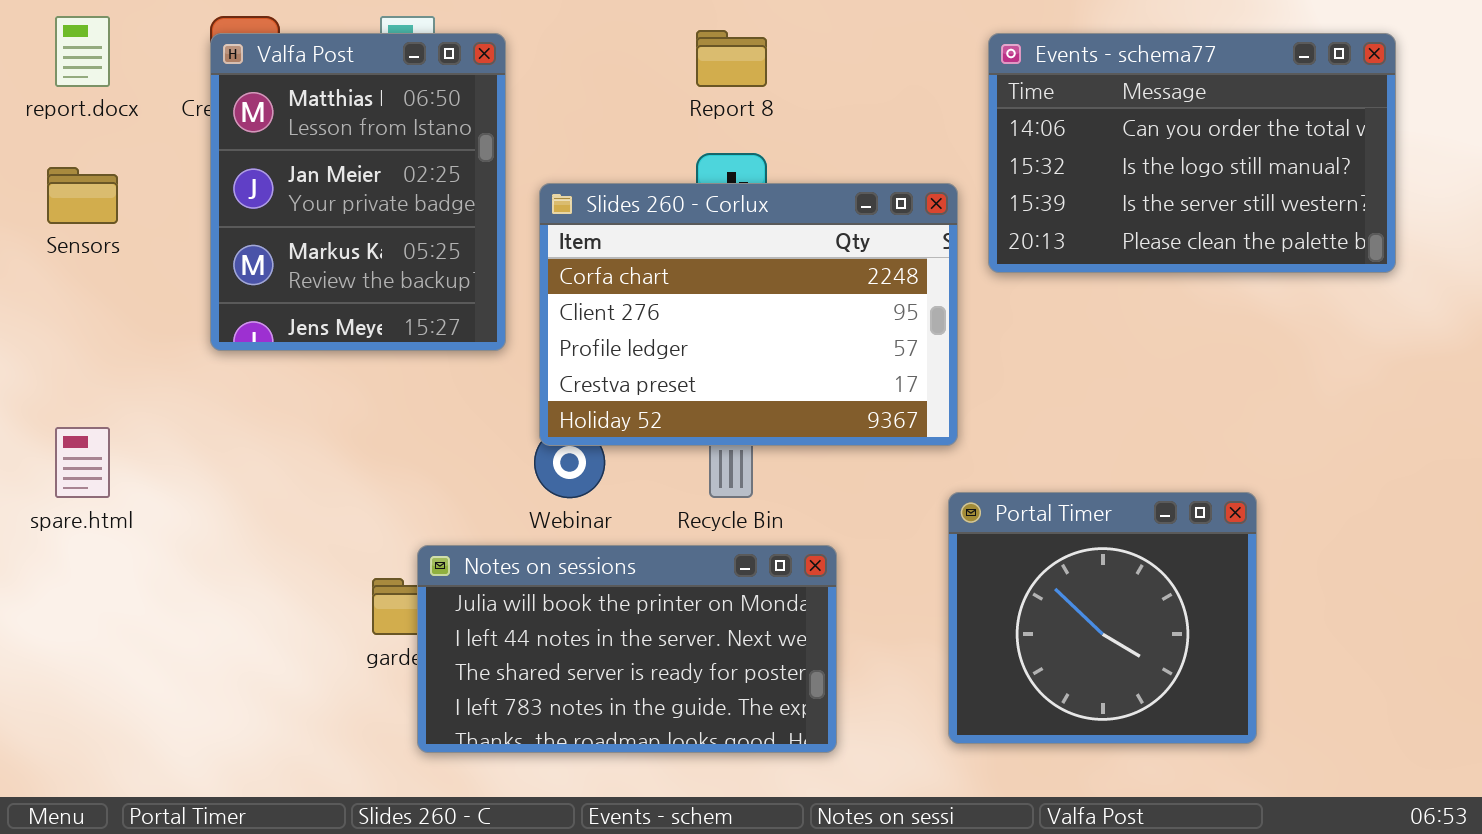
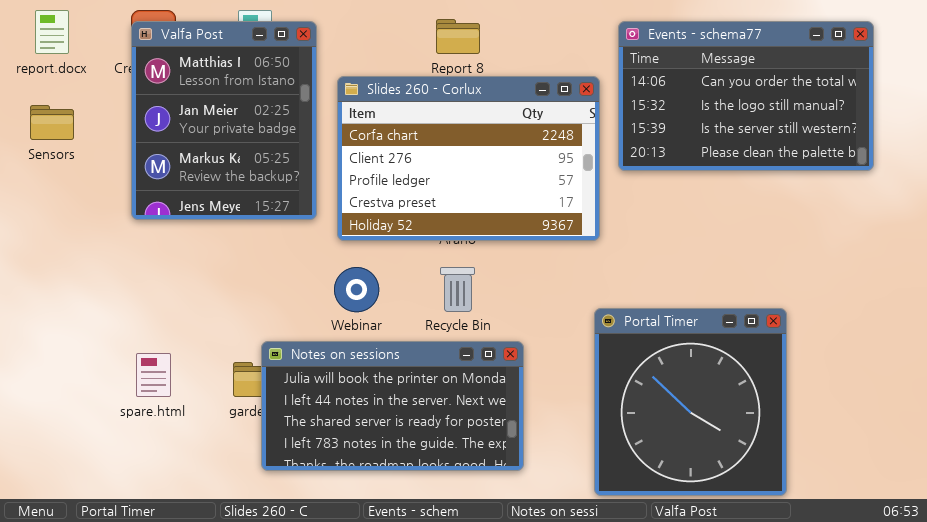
Slides 260 - Corlux: [539,183,958,446] -> [337,76,600,241], moved
spare.html: [55,427,110,498] -> [136,353,171,397], moved
Portal Timer: [948,492,1257,744] -> [594,308,787,496], resized

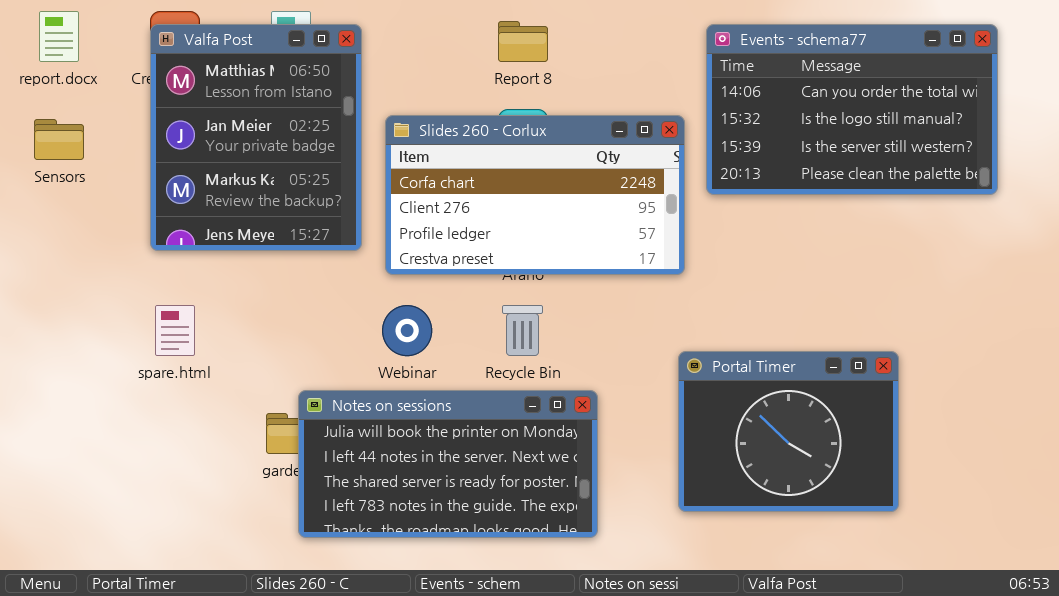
Slides 260 - Corlux: [337,76,600,241] -> [385,115,685,275], resized
Portal Timer: [594,308,787,496] -> [678,351,899,512], resized
spare.html: [136,353,171,397] -> [155,305,195,356], moved

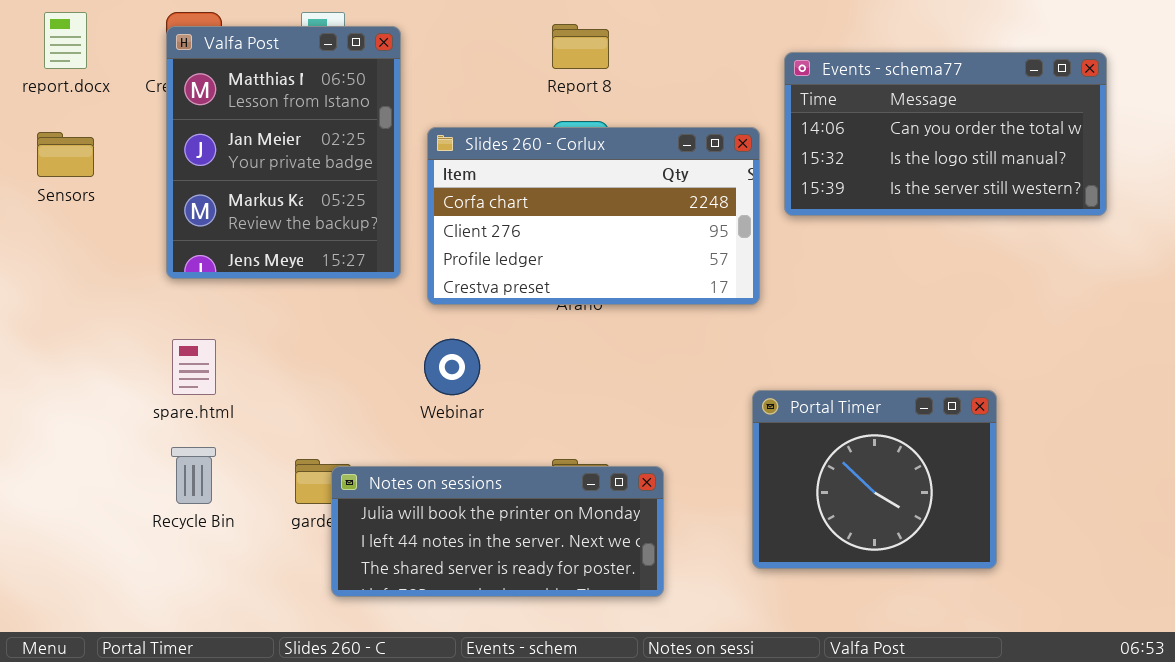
Events - schema77: [706,24,998,195] -> [784,52,1107,216], resized
Recycle Bin: [502,305,543,356] -> [171,447,216,504], moved
Notes on sessions: [298,390,598,538] -> [331,466,664,597], resized

